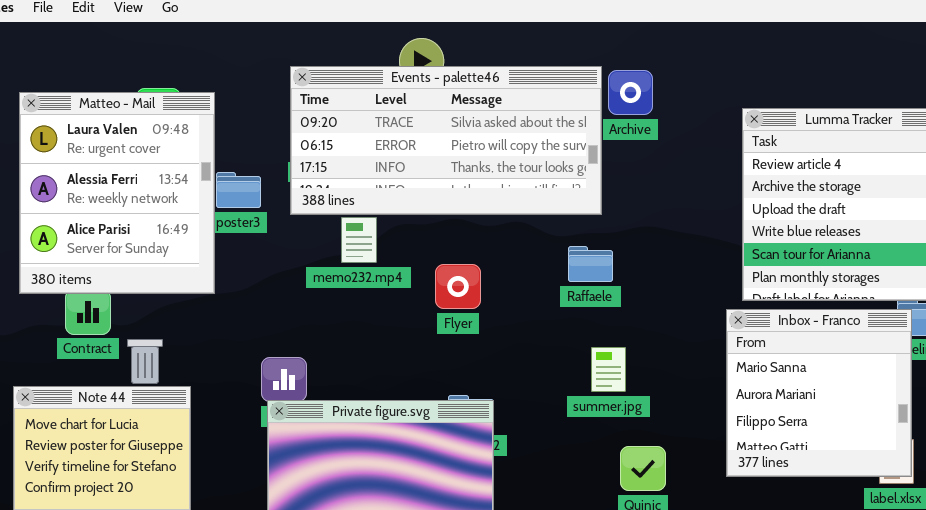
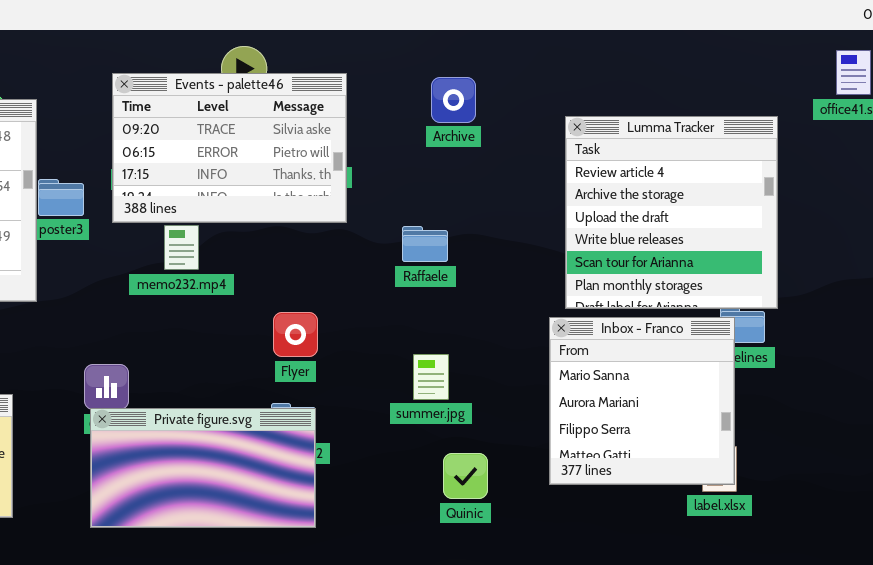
Events - palette46: [290,66,602,215] -> [112,73,347,223], resized
Raffaele: [568,246,613,282] -> [402,226,448,262], moved
Flyer: [435,264,481,309] -> [273,312,318,357], moved

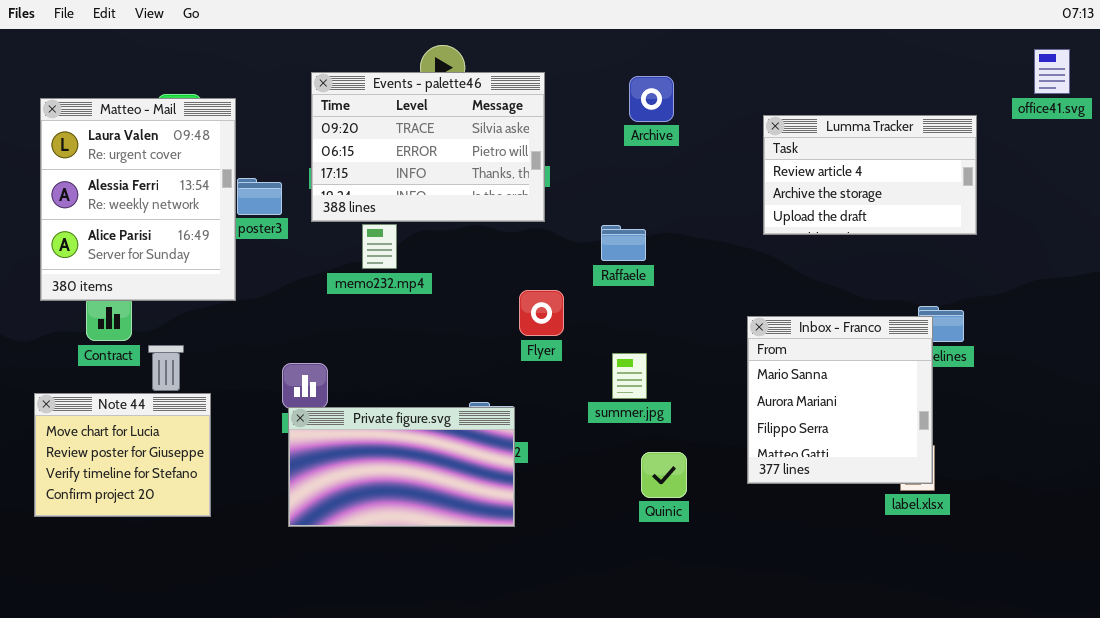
Lumma Tracker: [565,116,778,309] -> [763,115,977,235], resized
Flyer: [273,312,318,357] -> [519,290,564,336], moved

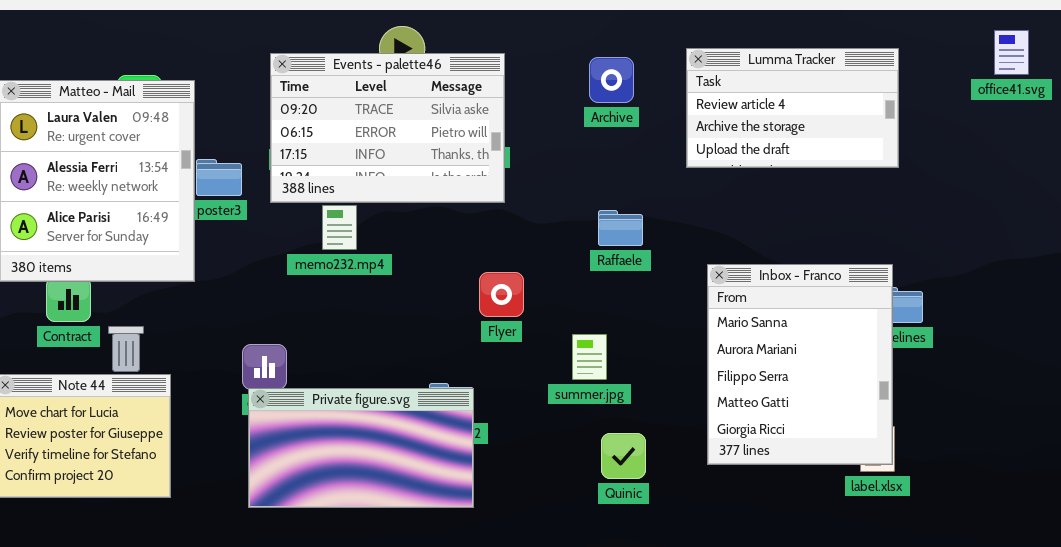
Lumma Tracker: [763,115,977,235] -> [686,48,899,168], moved
Raffaele: [601,225,646,261] -> [598,210,643,246], moved
Inbox - Franco: [747,316,933,484] -> [707,264,893,465], resized

